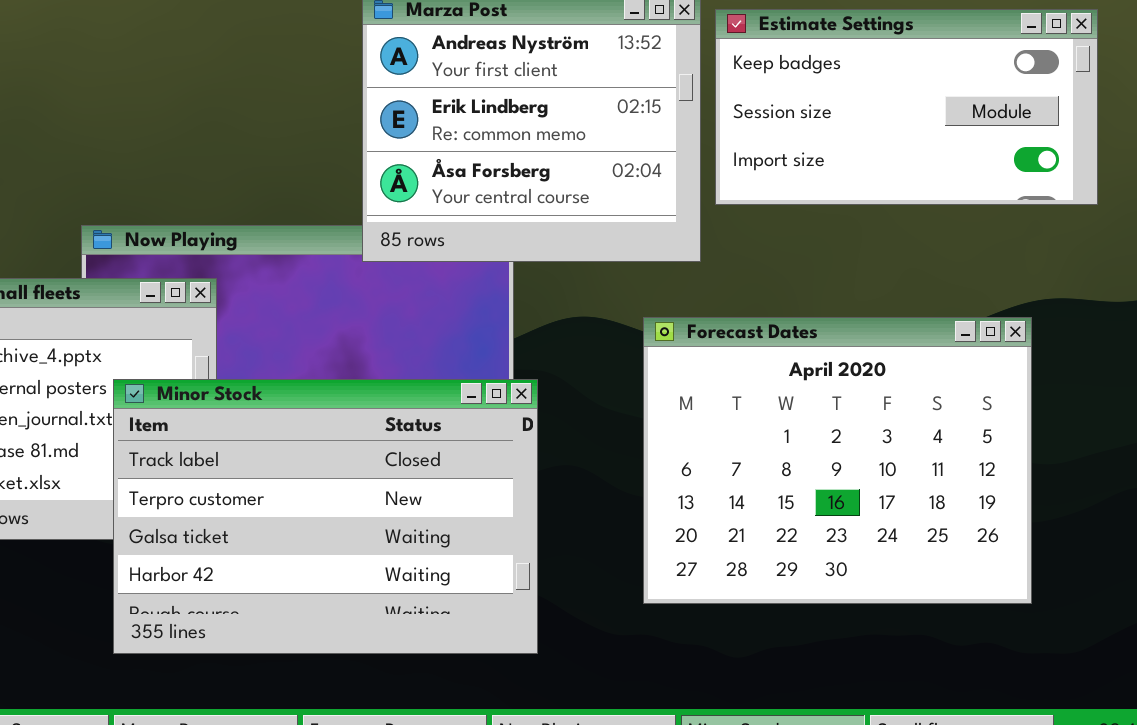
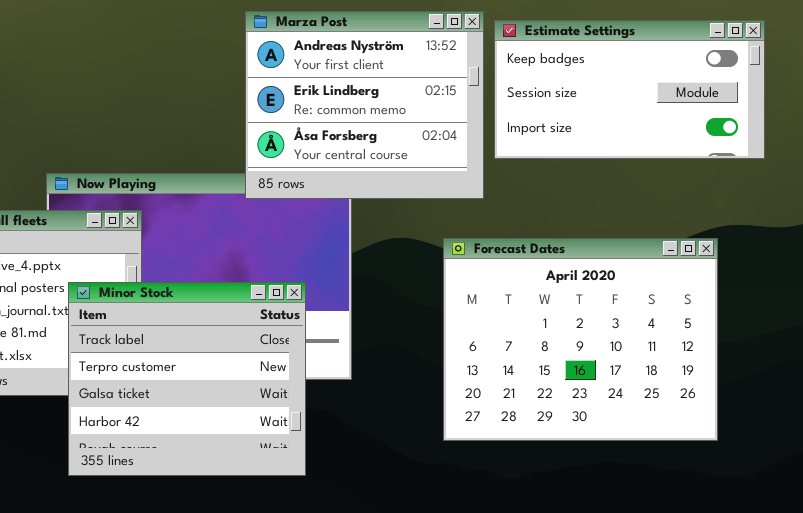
Minor Stock: [113,379,538,654] -> [68,282,306,476], resized

